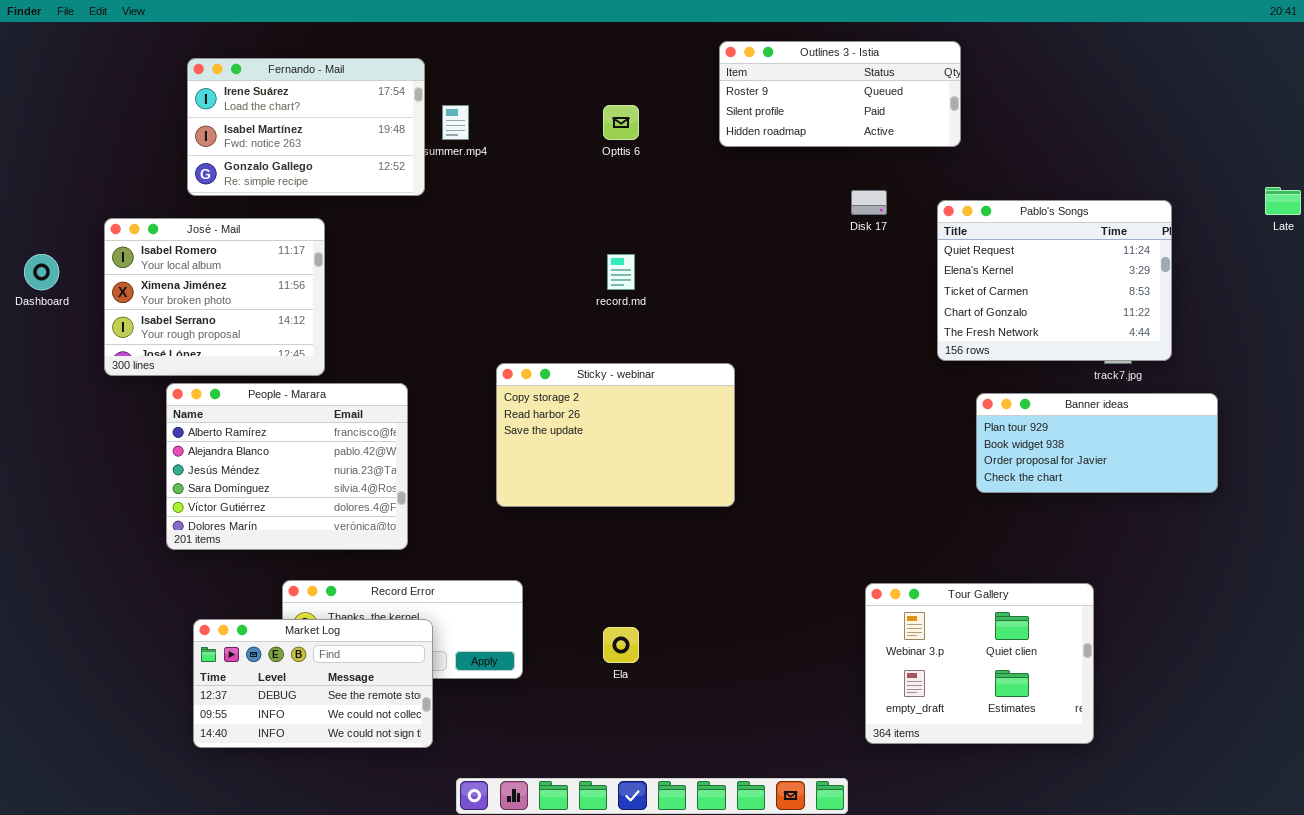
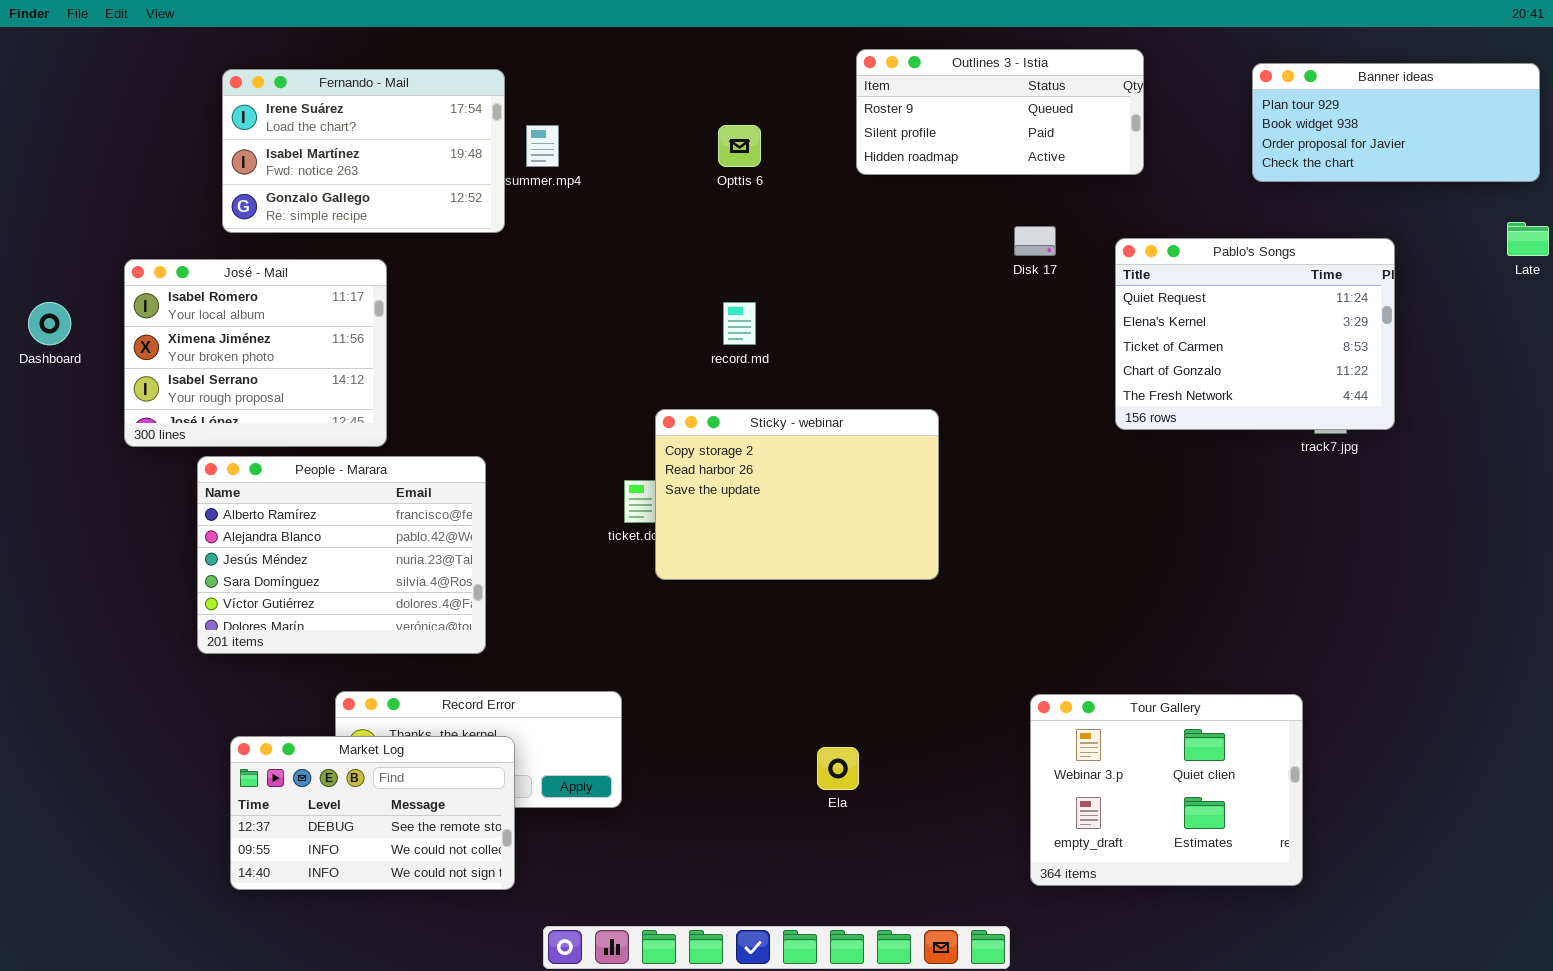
Sticky - webinar: [496,363,735,507] -> [655,409,939,580], moved
Banner ideas: [976,393,1218,493] -> [1252,63,1540,182], moved
Ela: [603,627,639,663] -> [817,747,859,790], moved

